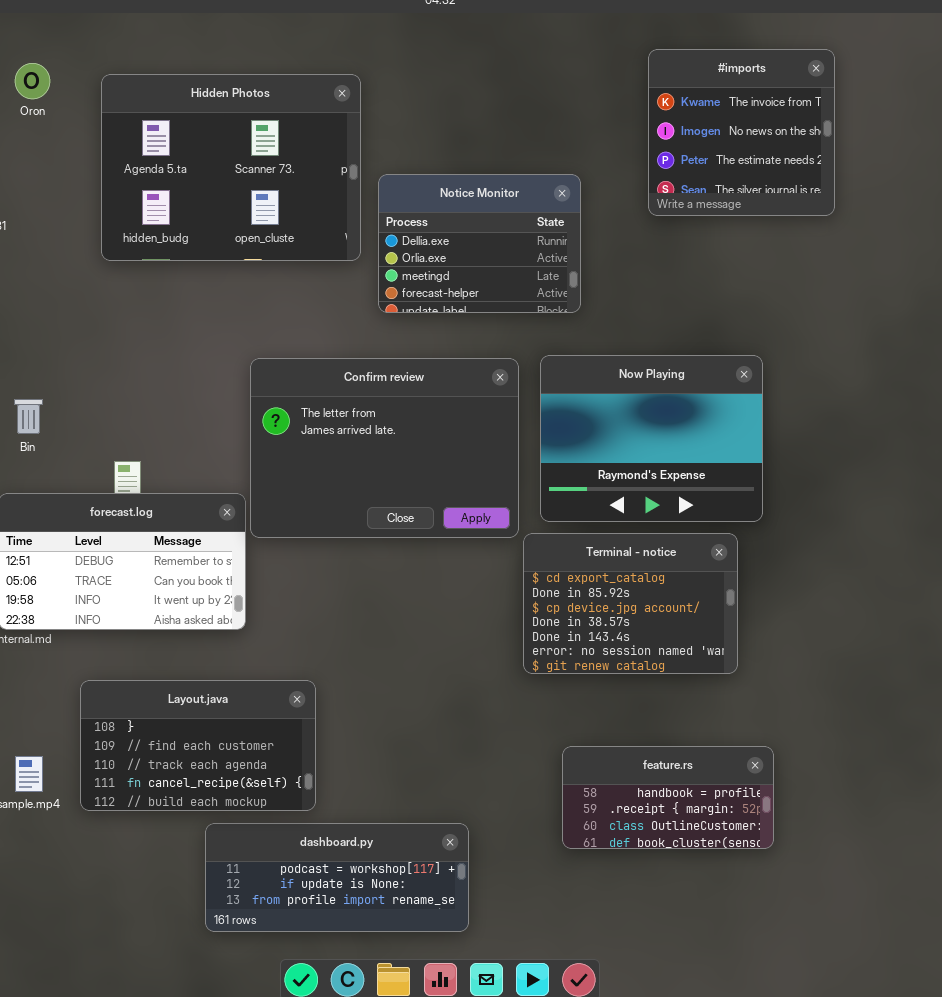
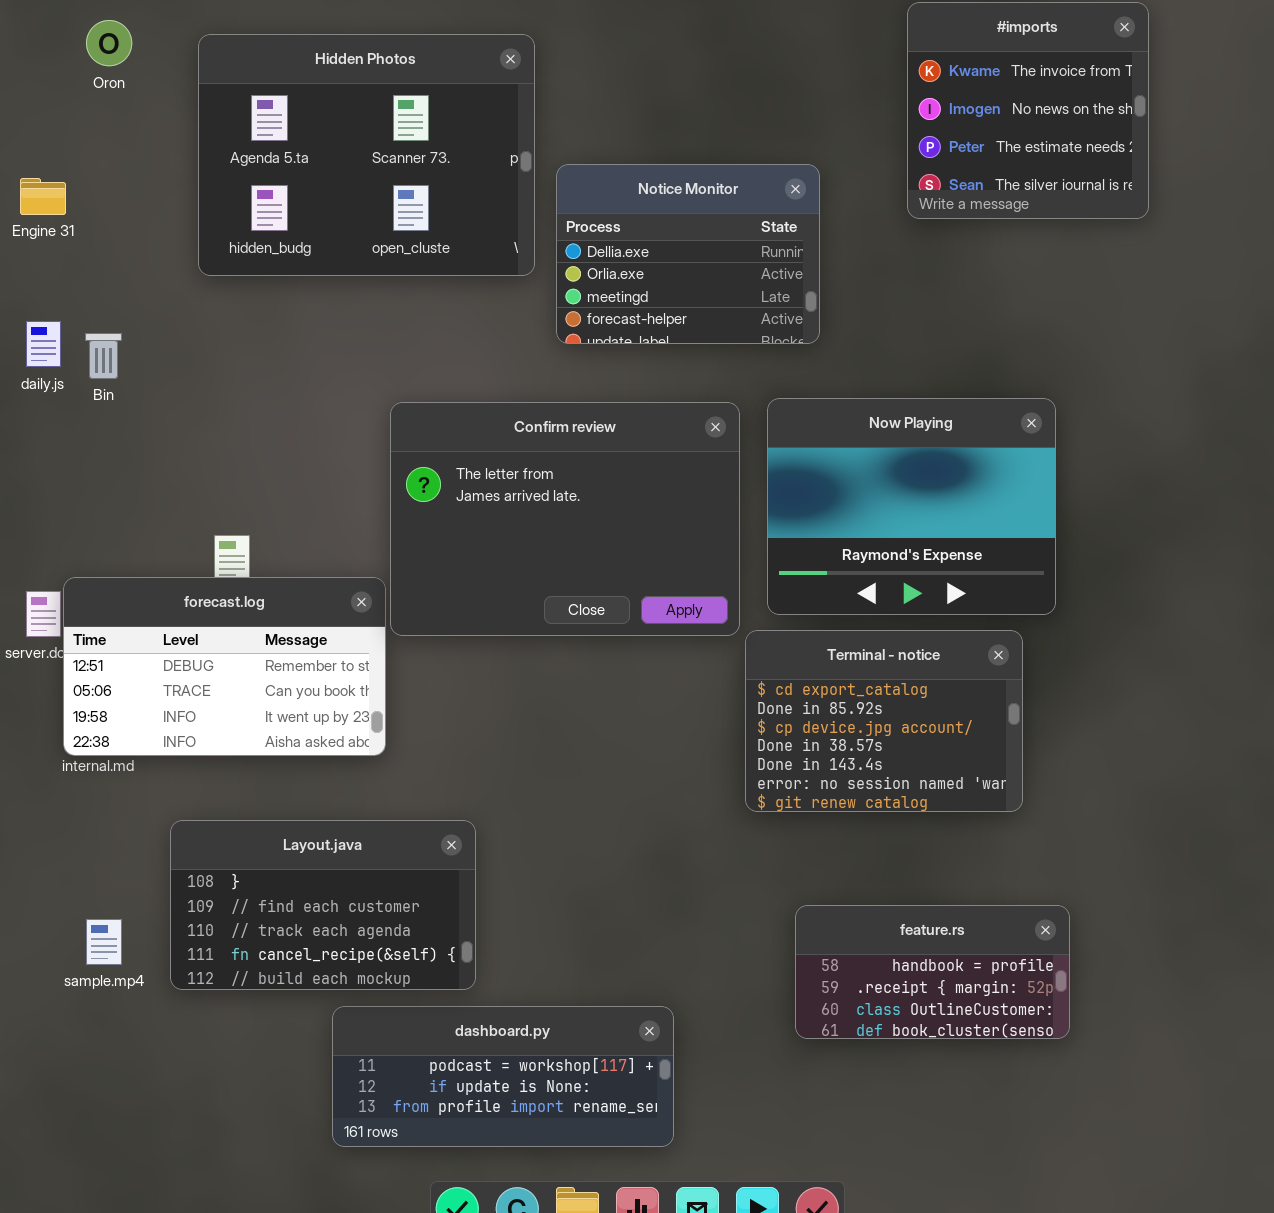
Bin: [14,399,43,434] -> [85,333,122,379], moved

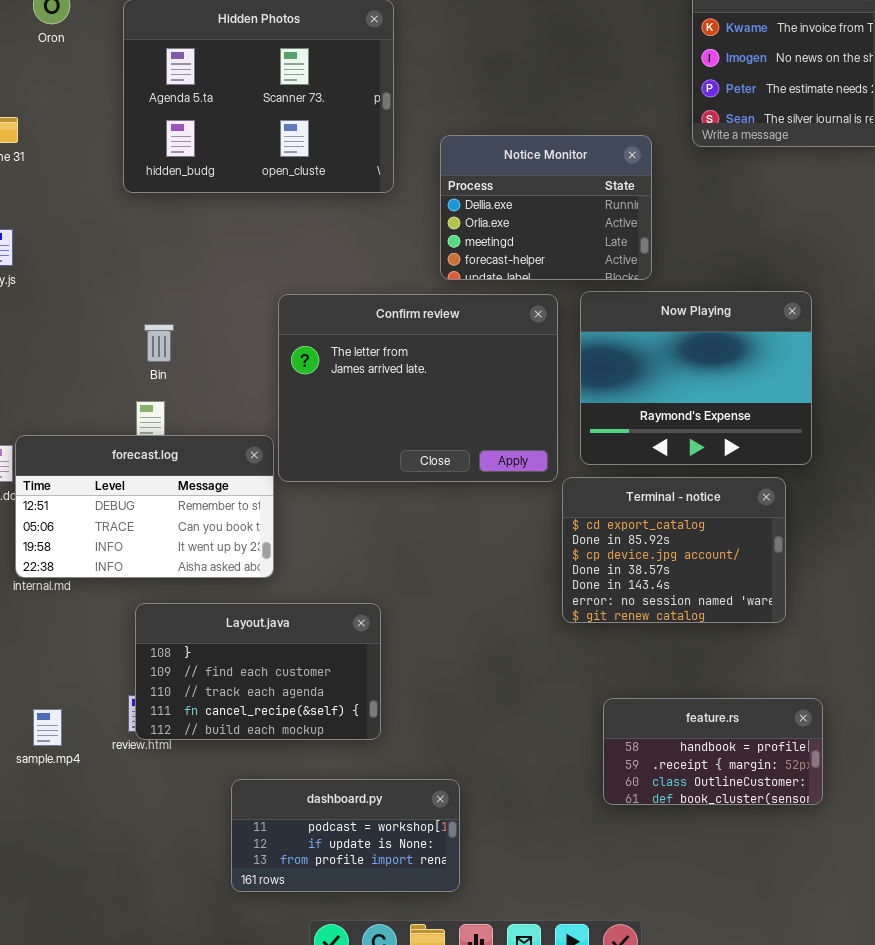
Notice Monitor: [556,164,820,344] -> [440,135,652,280], moved
Bin: [85,333,122,379] -> [144,324,174,362], moved
Layout.java: [170,820,476,990] -> [135,603,381,740], moved
dashboard.py: [332,1006,674,1147] -> [231,779,460,892], resized

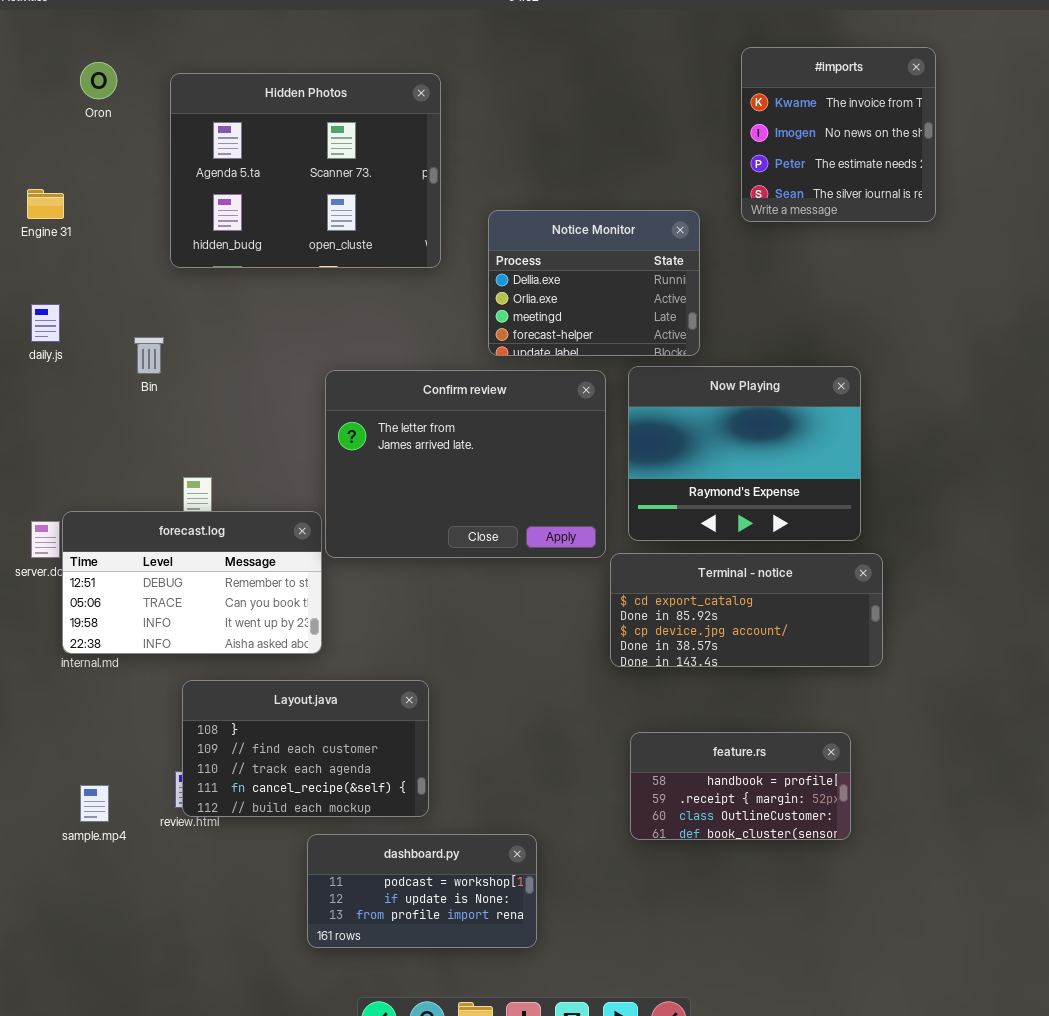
Bin: [144,324,174,362] -> [134,337,164,374], moved
Terminal - notice: [562,477,786,623] -> [610,553,883,667], resized
feature.rs: [603,698,823,805] -> [630,732,851,840], moved
dashboard.py: [231,779,460,892] -> [307,834,537,948], moved

